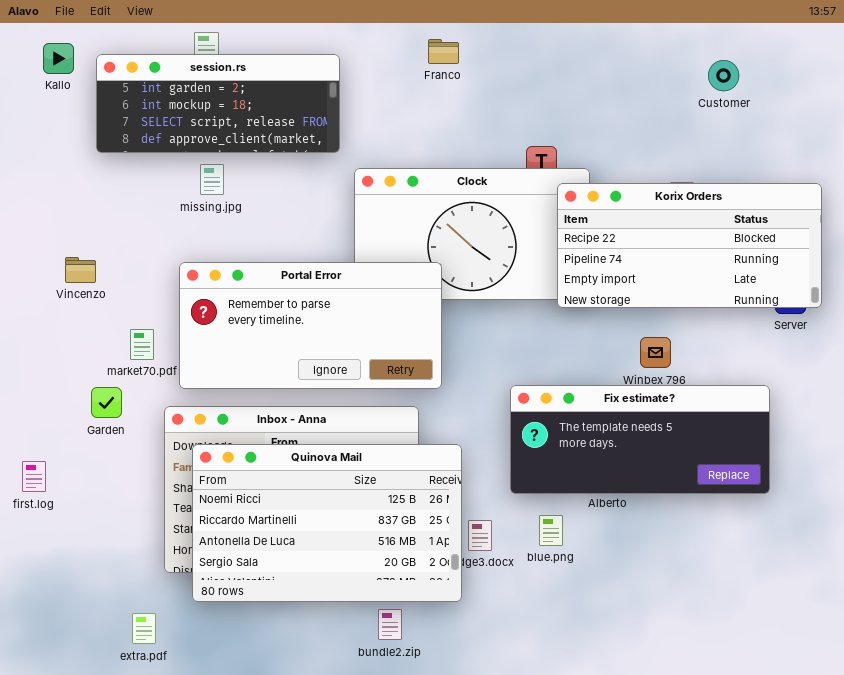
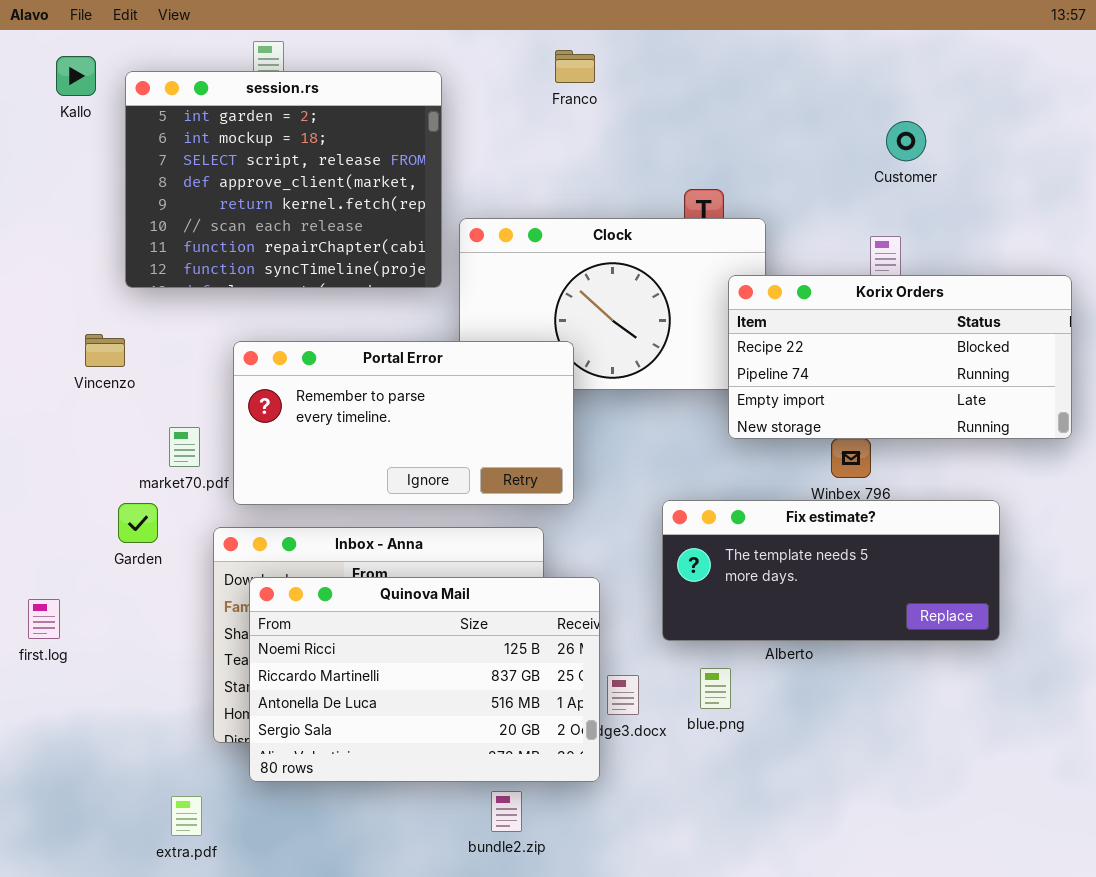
session.rs: [96,54,340,153] -> [125,71,442,288], resized
Customer: [708,60,739,91] -> [886,121,926,161], moved
Korix Orders: [557,183,822,308] -> [728,275,1072,439], moved

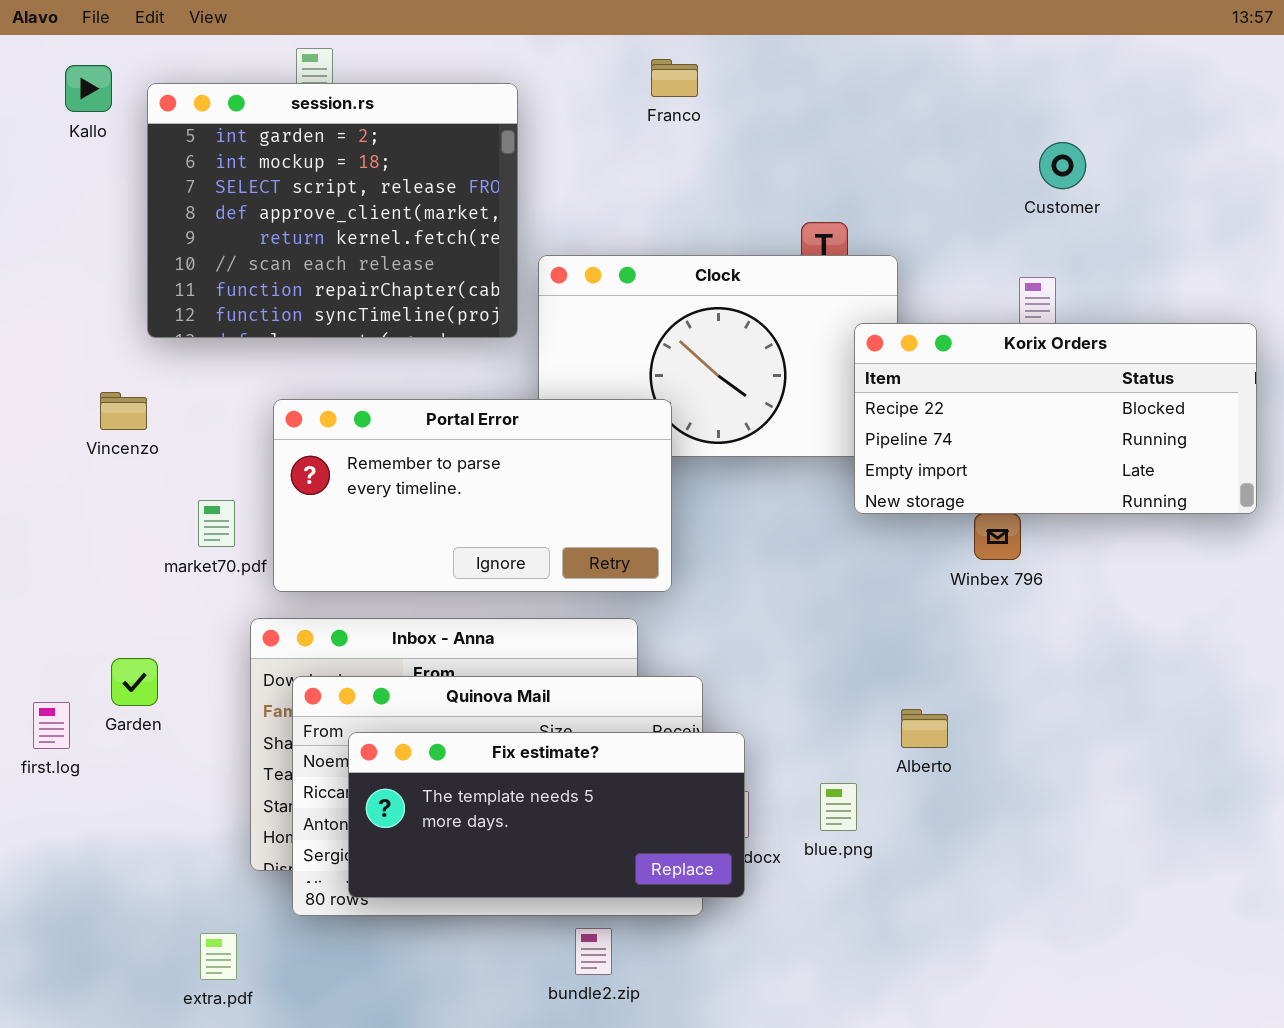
Fix estimate?: [662,500,1000,641] -> [348,732,745,898], moved
Garden: [118,503,158,543] -> [111,658,158,706], moved

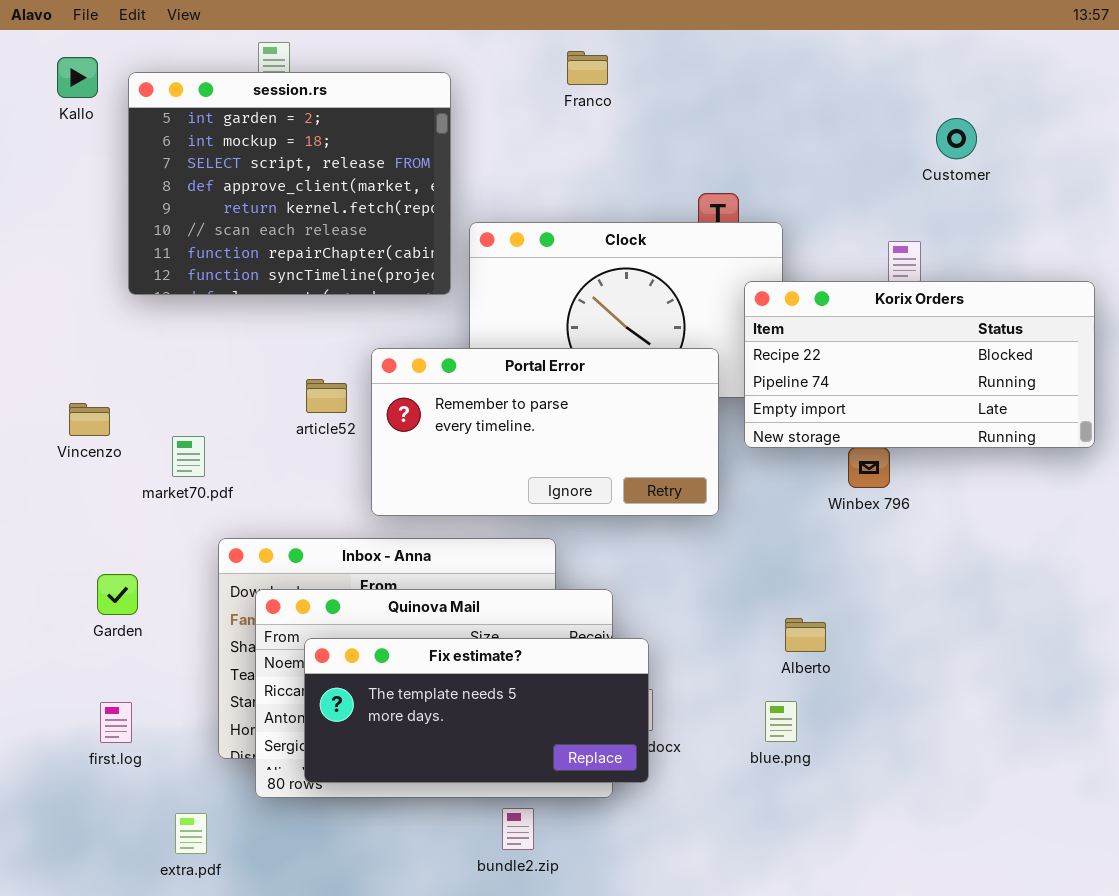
Customer: [1039,142,1086,189] -> [936,118,977,159], moved
Vincenzo: [100,392,147,430] -> [69,403,110,436], moved
Portal Error: [273,399,672,592] -> [371,348,719,516], moved
first.log: [33,702,70,749] -> [100,702,132,743], moved
blue.png: [820,783,857,831] -> [765,701,797,742], moved

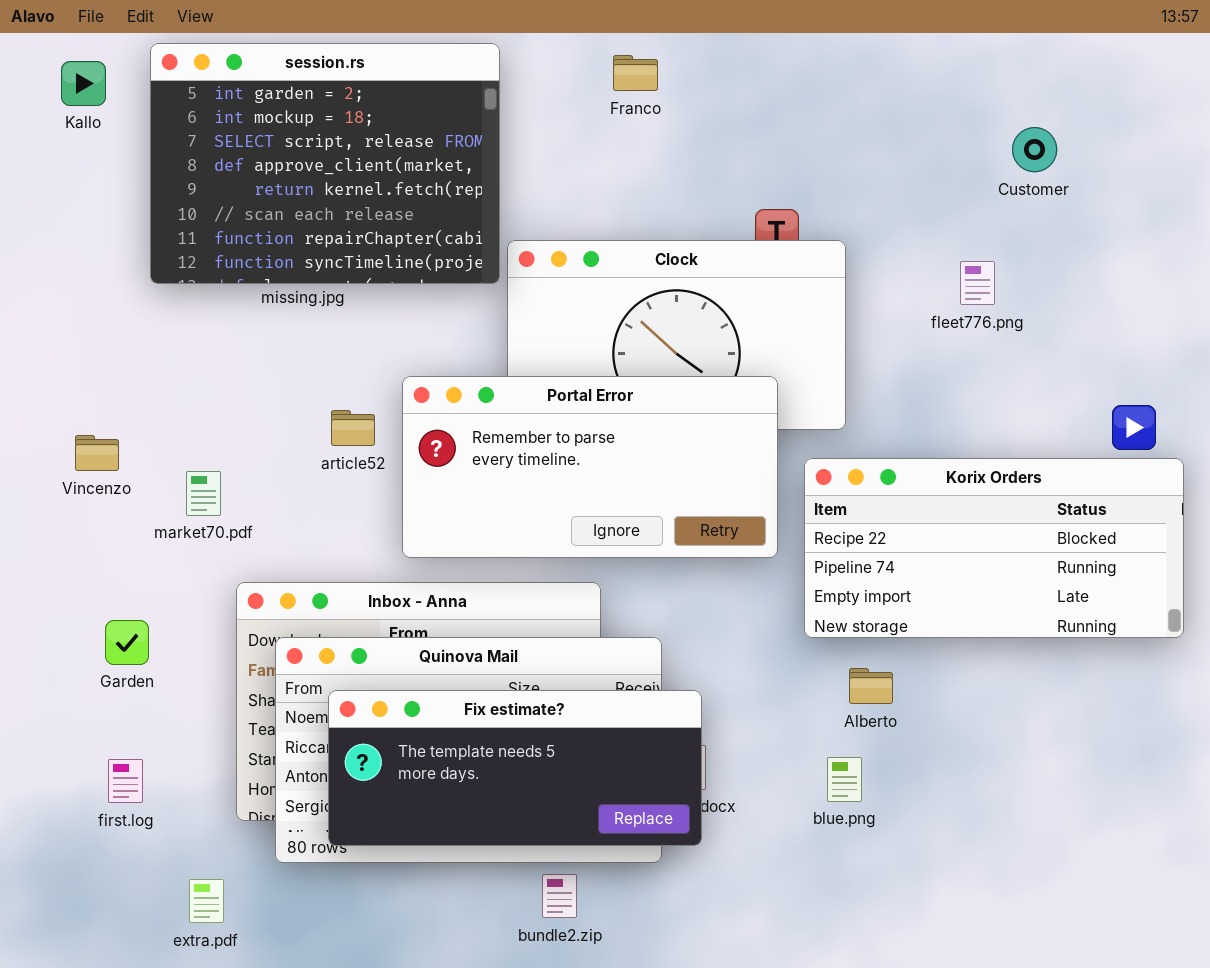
session.rs: [128,72,451,295] -> [150,43,500,284], moved
Korix Orders: [744,281,1095,448] -> [804,458,1184,638], moved

